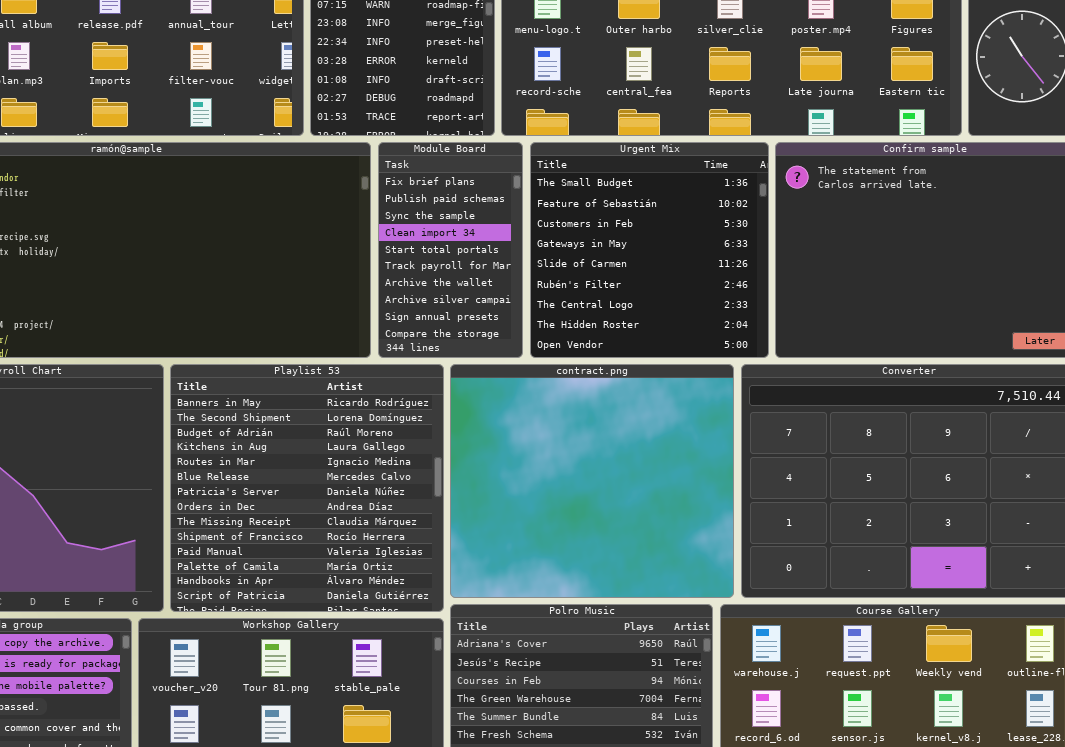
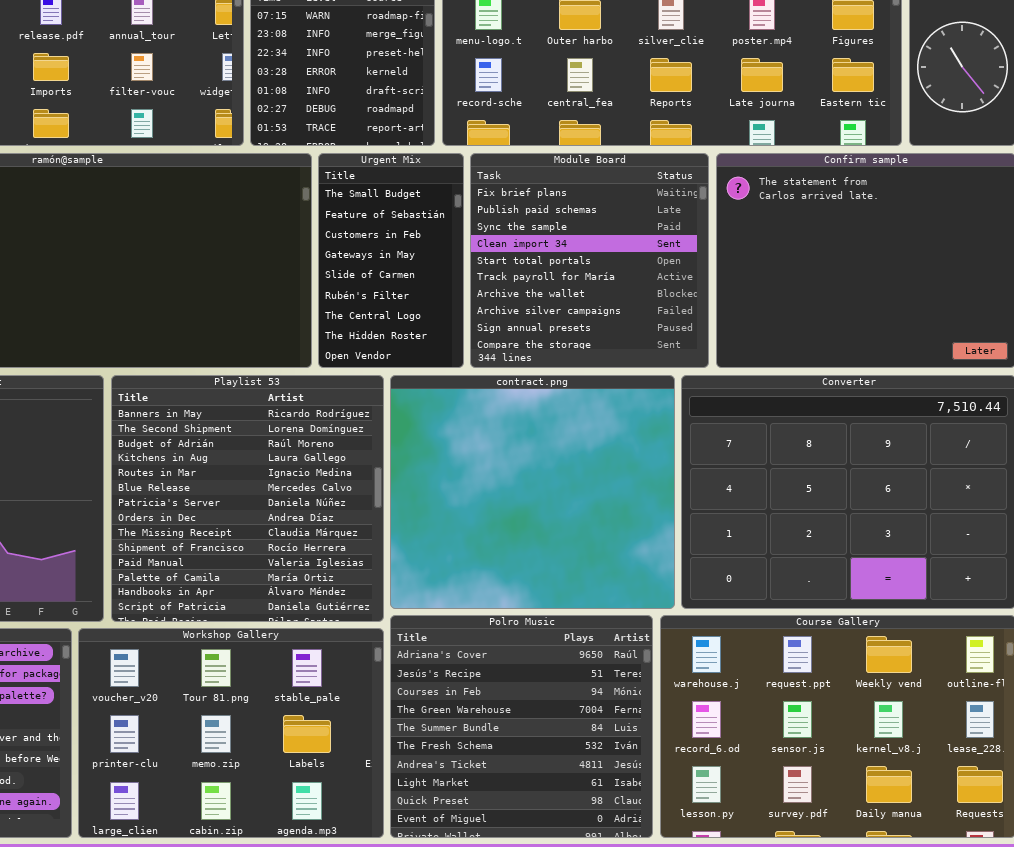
Module Board: [378,142,523,358] -> [470,153,709,368], moved, resized
Urgent Mix: [530,142,769,358] -> [318,153,464,368], moved, resized

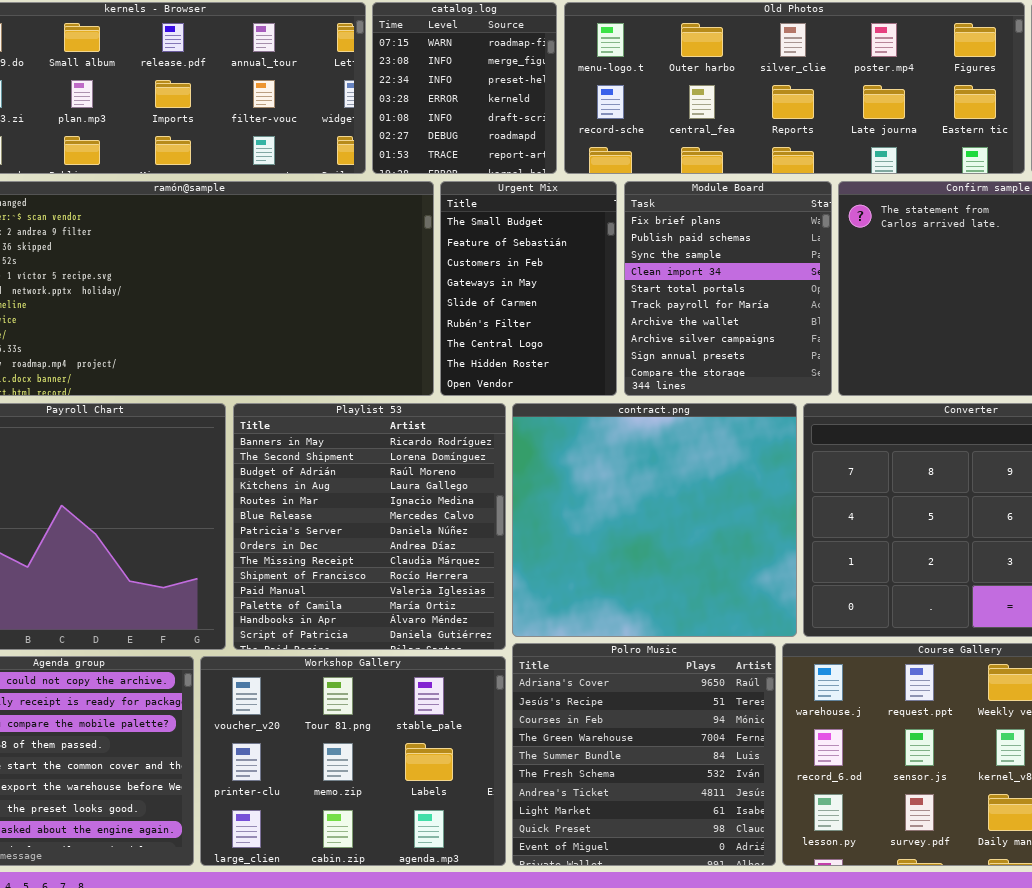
Urgent Mix: [318,153,464,368] -> [440,181,617,396], resized
Module Board: [470,153,709,368] -> [624,181,832,396], resized

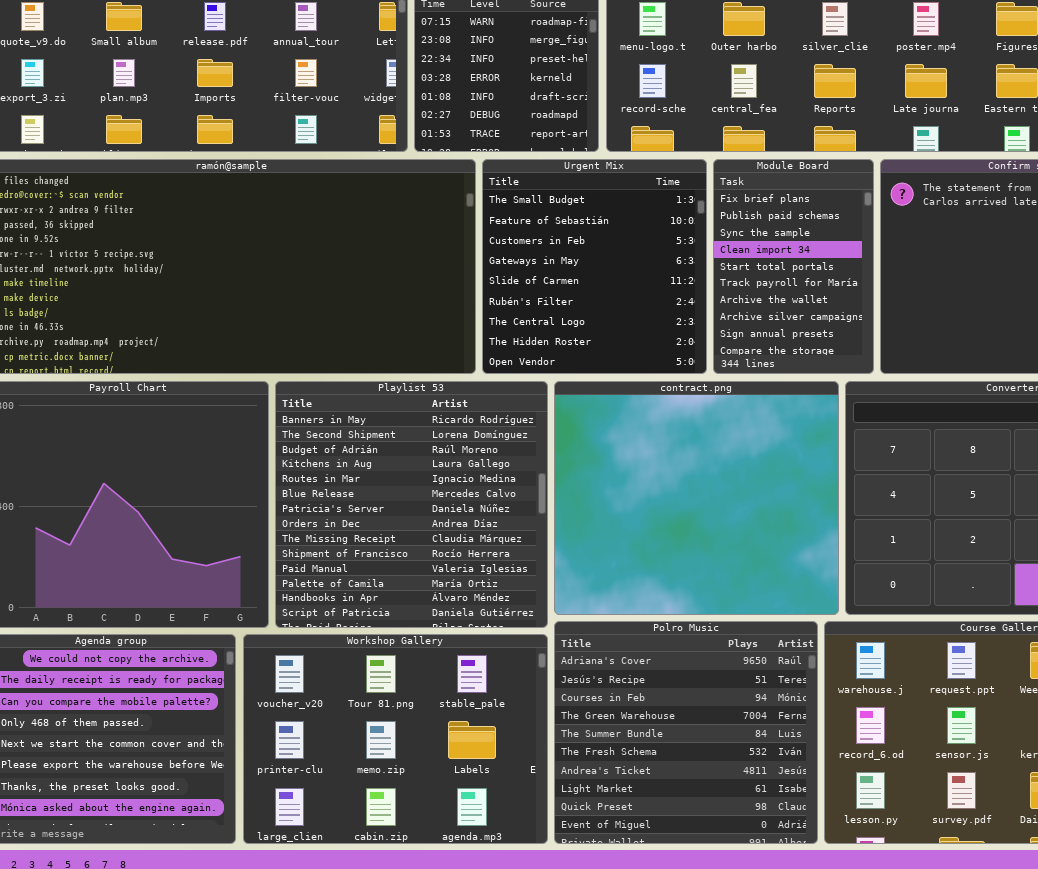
Urgent Mix: [440,181,617,396] -> [482,159,707,374], resized
Module Board: [624,181,832,396] -> [713,159,874,374], resized

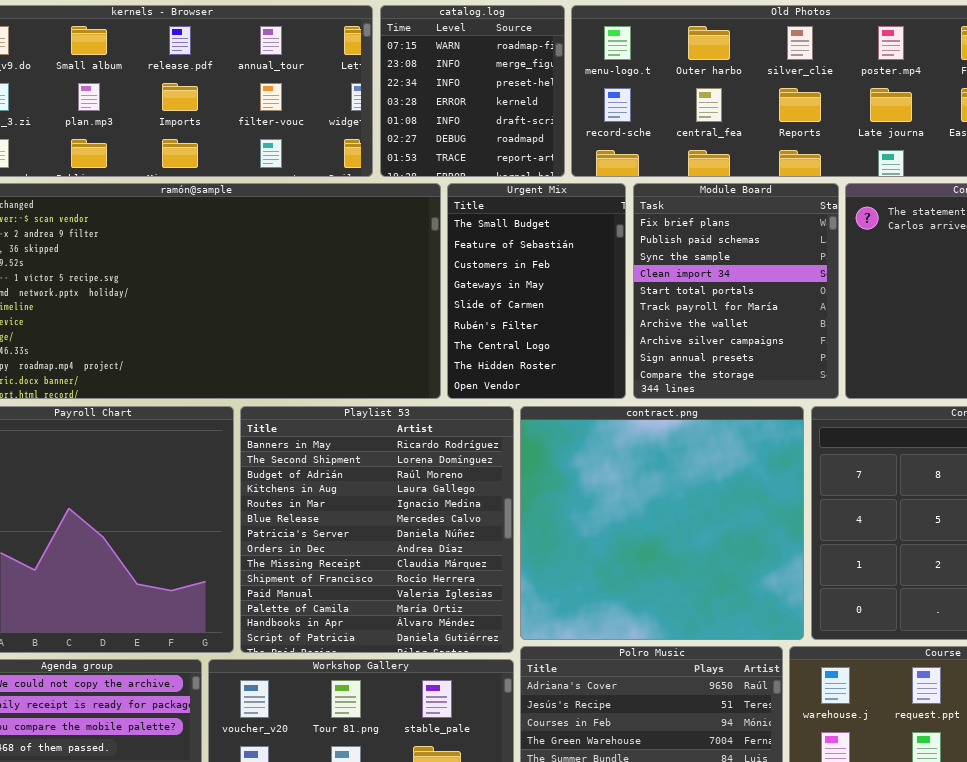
Urgent Mix: [482,159,707,374] -> [447,183,626,399], resized
Module Board: [713,159,874,374] -> [633,183,839,399], resized

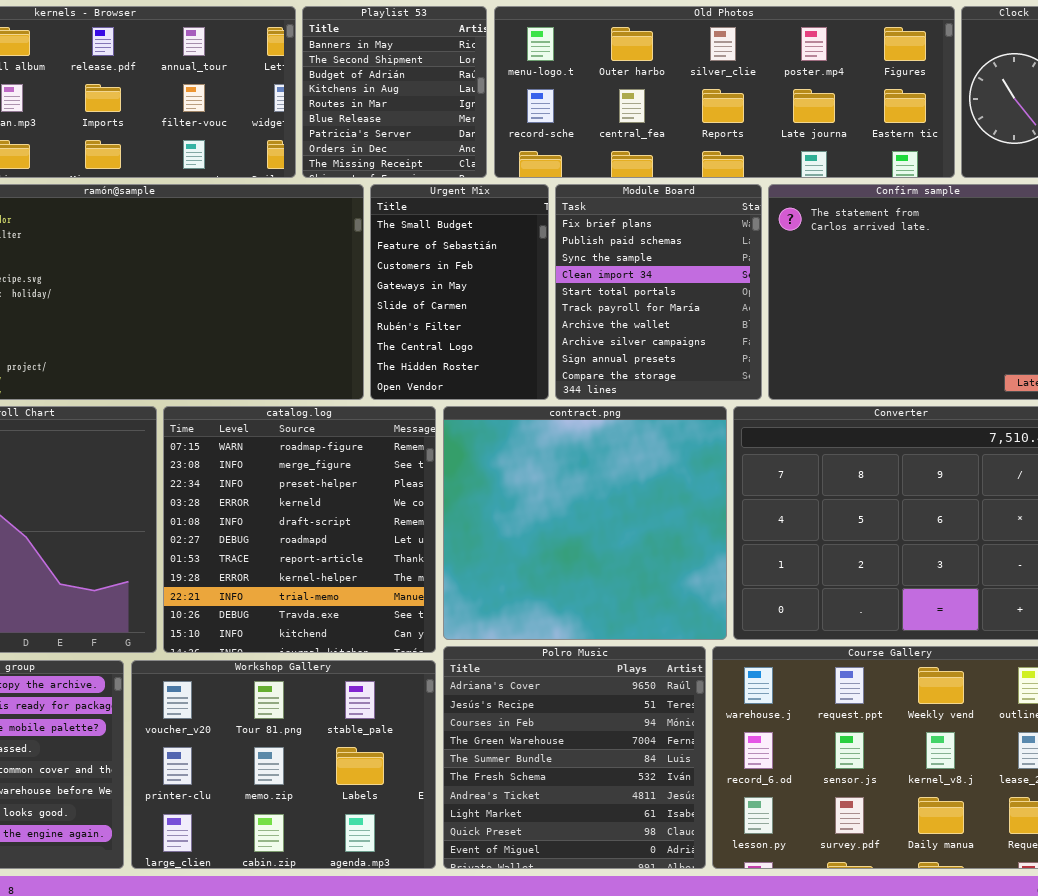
catalog.log: [380,5,565,177] -> [163,406,436,653], moved, resized
Playlist 53: [240,406,514,653] -> [302,6,487,178], moved, resized

